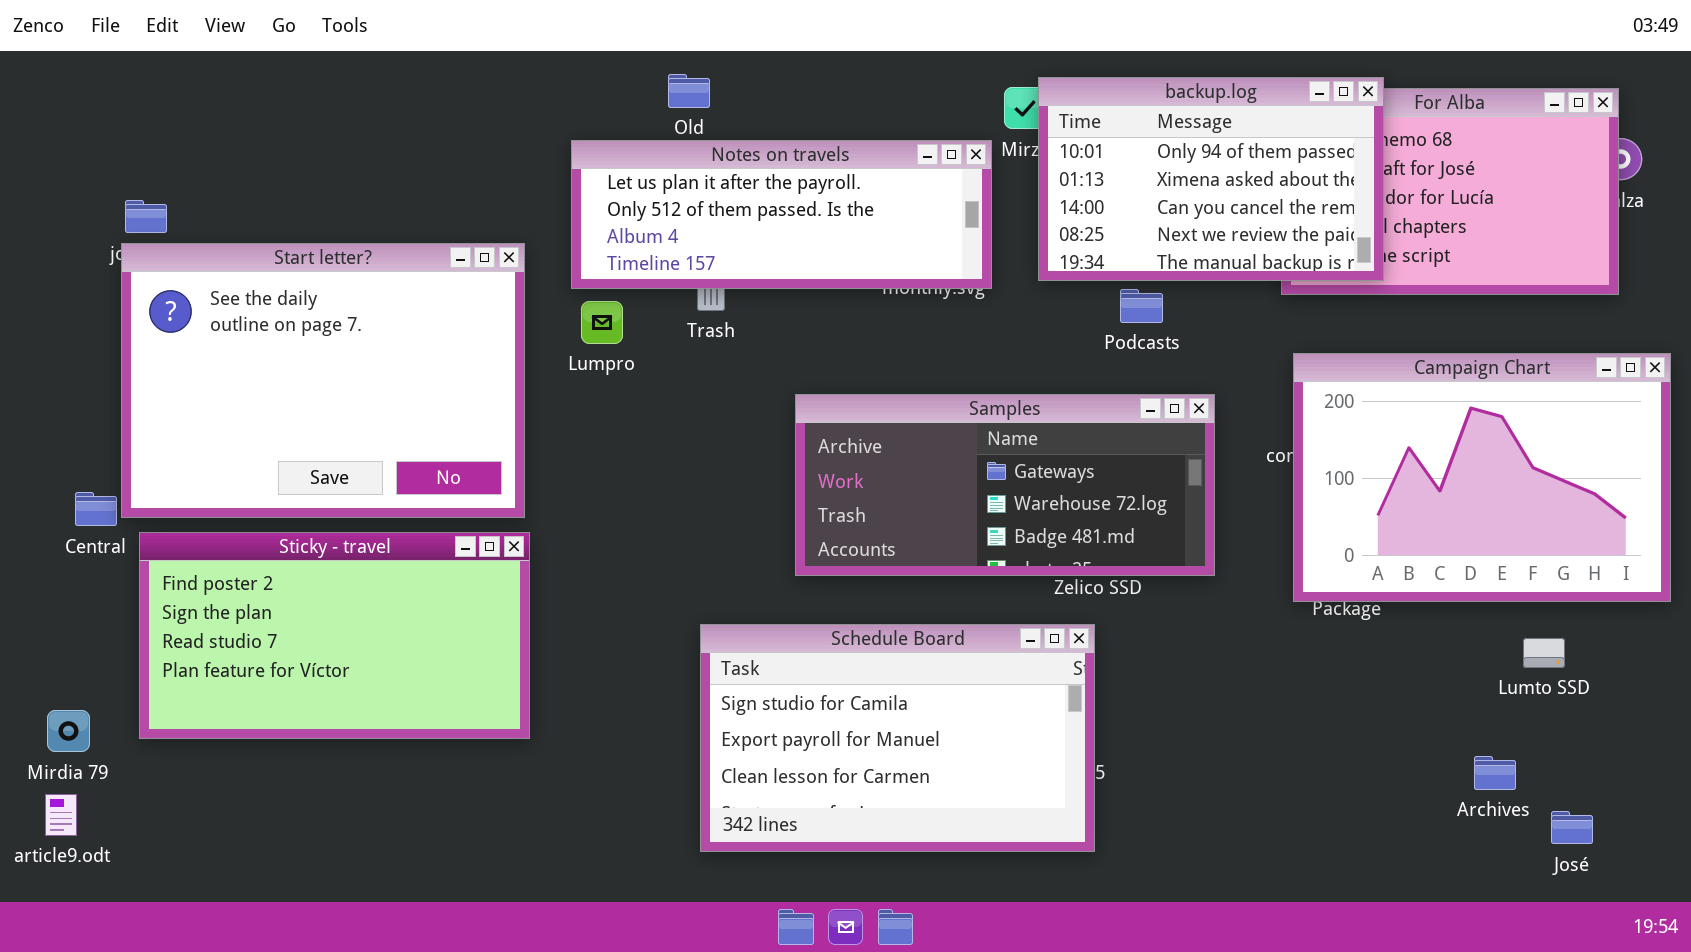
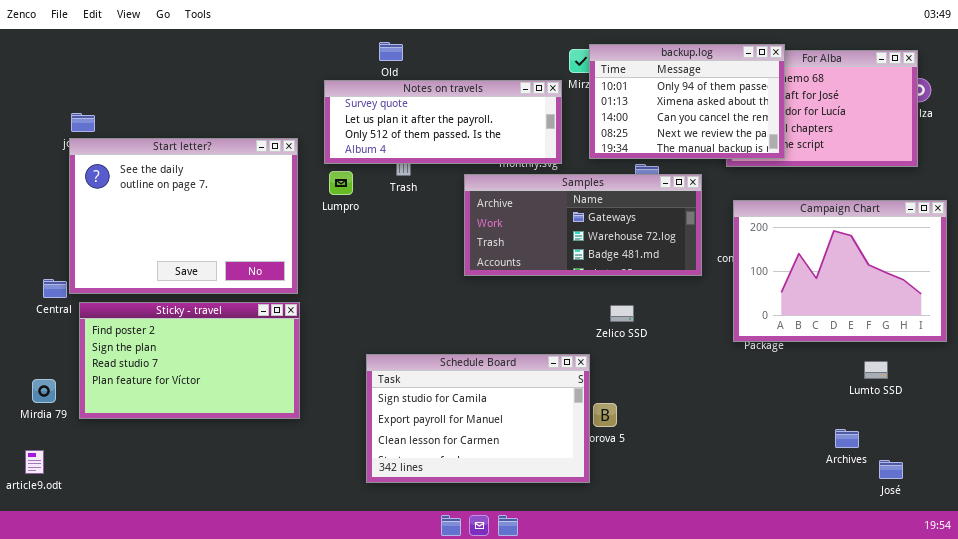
Notes on travels: [571,140,992,289] -> [324,80,562,164], scrolled up 1 row
Samples: [795,394,1215,576] -> [464,174,702,276], moved
Schedule Board: [700,624,1095,852] -> [366,354,590,483], moved
Mirdia 79: [47,710,90,752] -> [32,379,56,403], moved

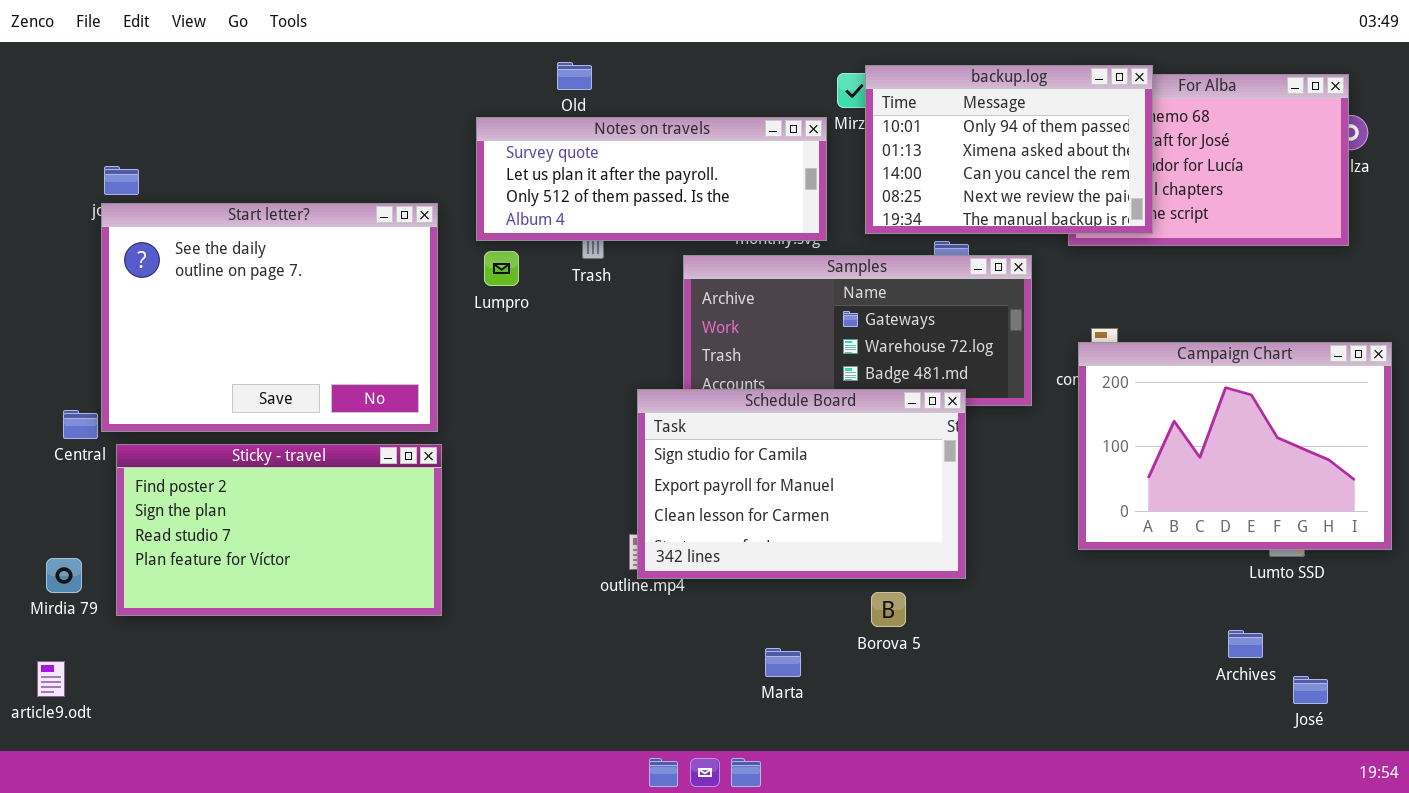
Campaign Chart: [733,200,947,342] -> [1078,342,1392,550], moved
Schedule Board: [366,354,590,483] -> [637,389,966,579], moved

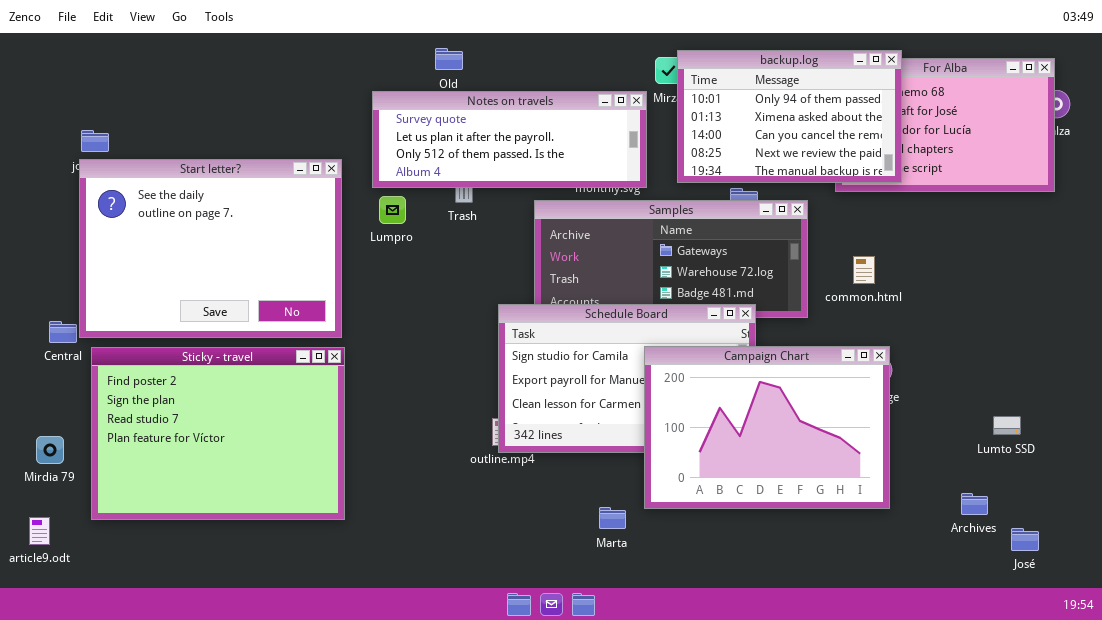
Campaign Chart: [1078,342,1392,550] -> [644,346,890,509], moved
Sticky - travel: [116,444,442,616] -> [91,347,345,520], resized

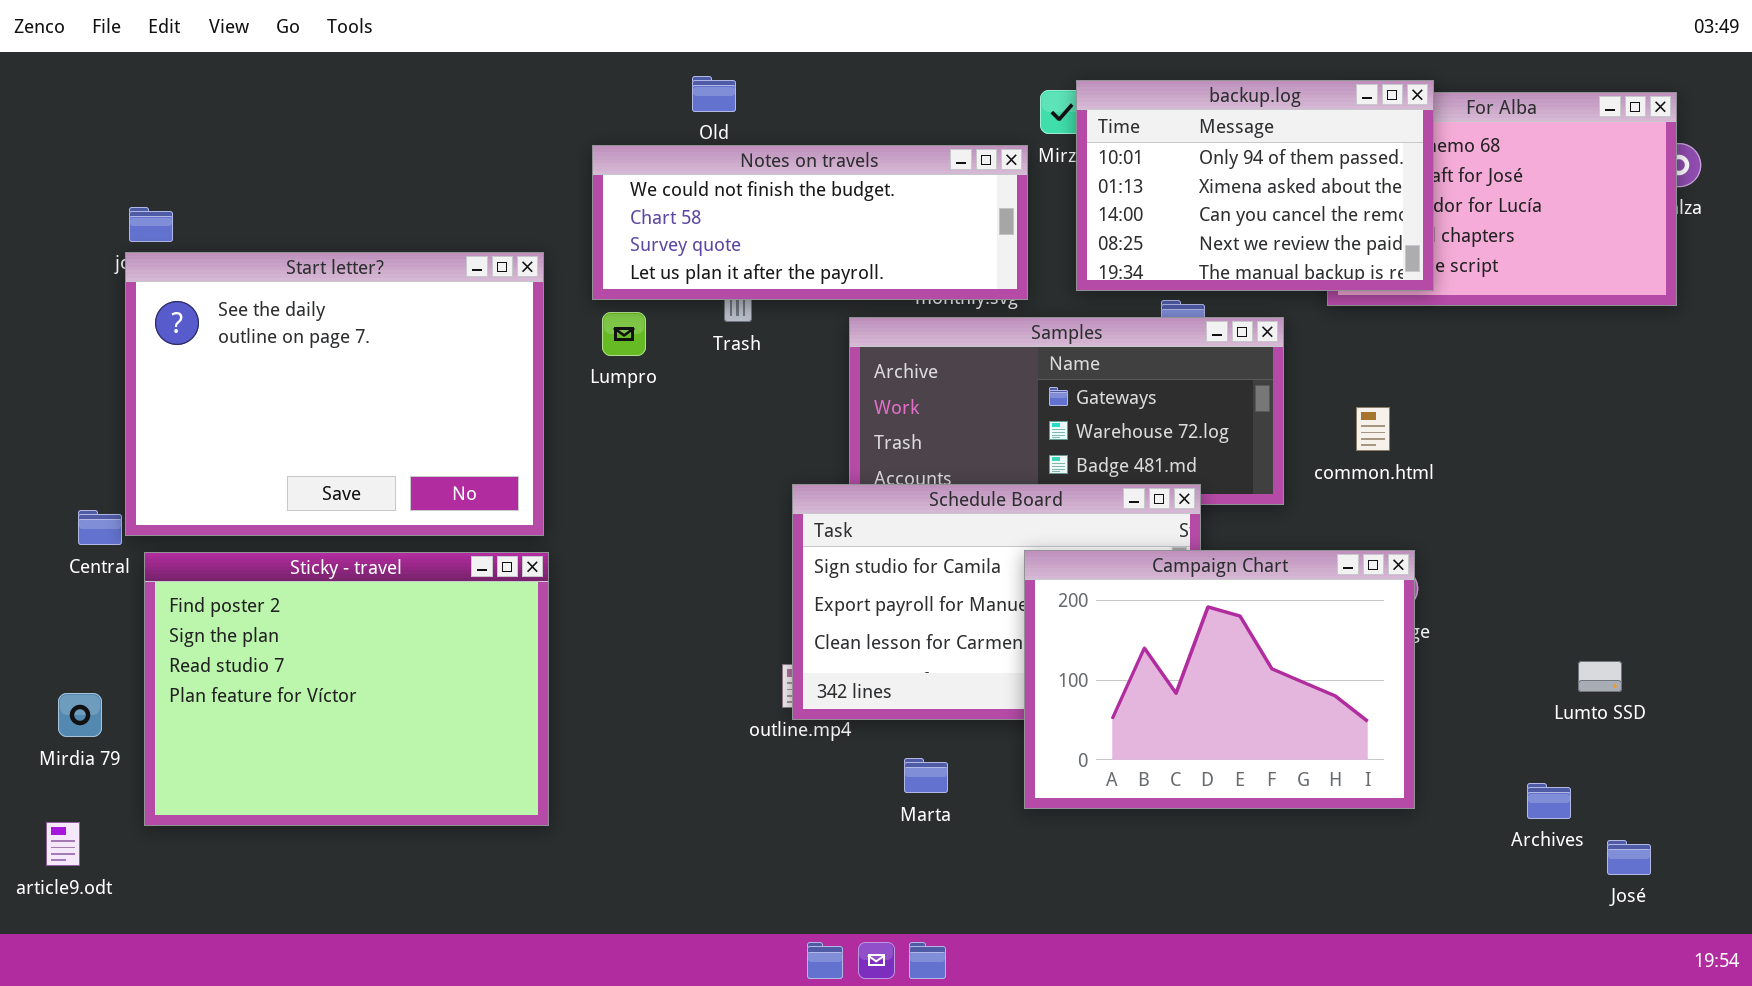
Notes on travels: [372,91,647,188] -> [592,145,1028,300], scrolled up 2 rows
Marta: [599,507,626,529] -> [904,758,948,793], moved

